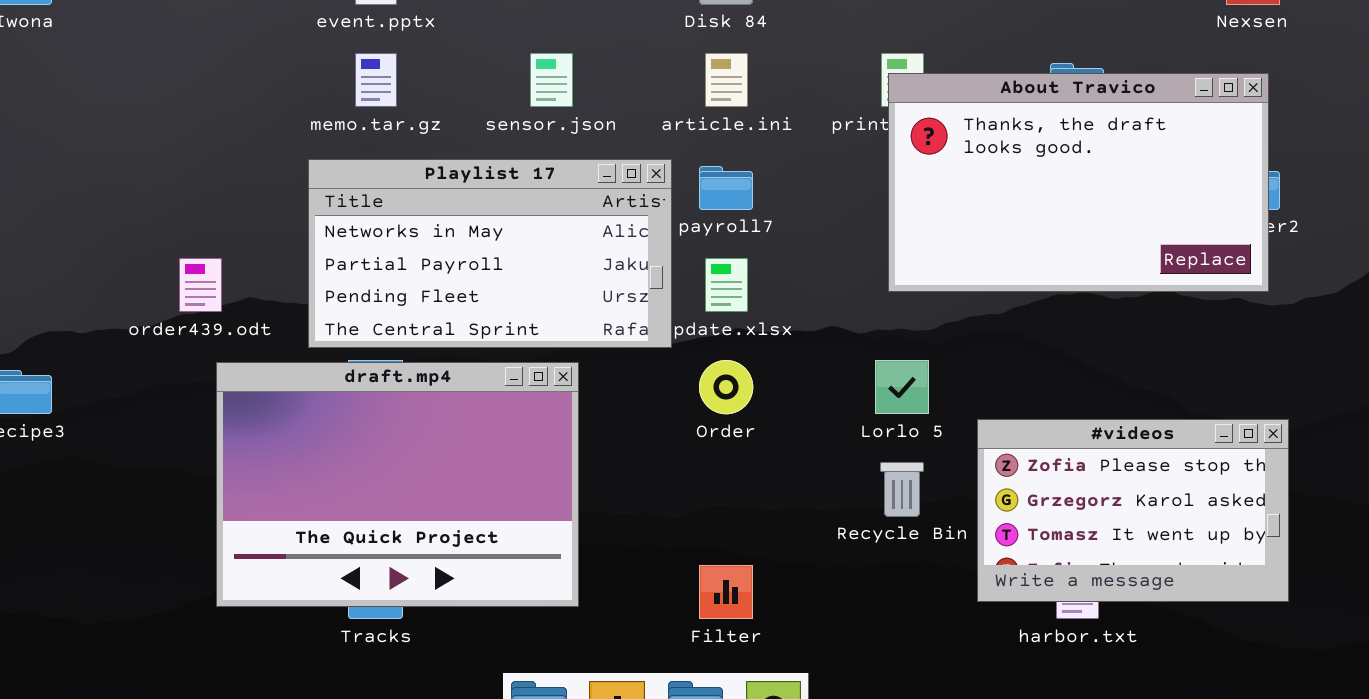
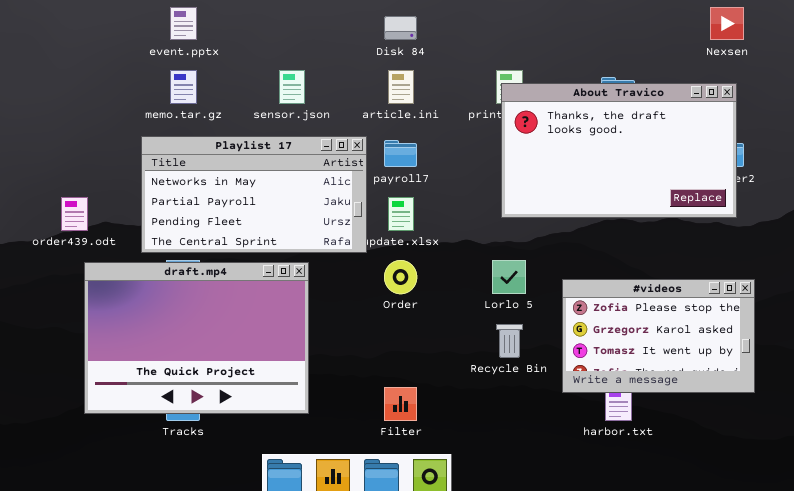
#videos: [977,419,1289,602] -> [562,279,755,393], moved

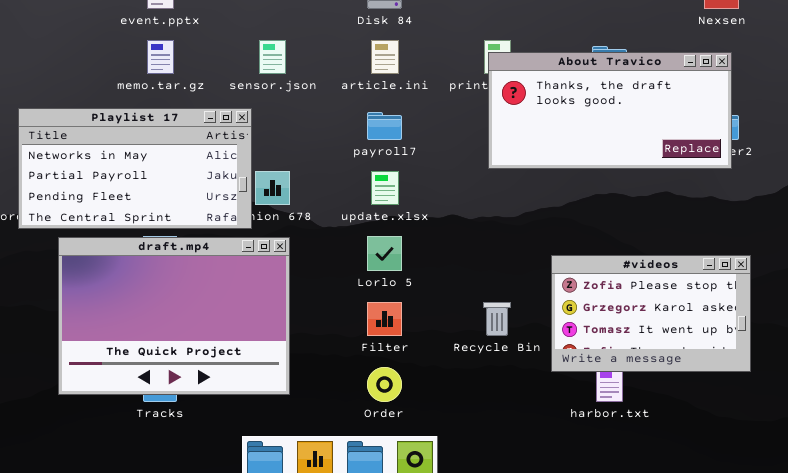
About Travico: [501,83,737,218] -> [488,52,732,169], resized
Playlist 17: [141,136,367,253] -> [18,108,252,229], moved
Order: [384,260,417,294] -> [367,367,402,402], moved
Lorlo 5: [492,260,526,294] -> [367,236,402,271], moved
Filter: [384,387,417,421] -> [367,302,402,336], moved

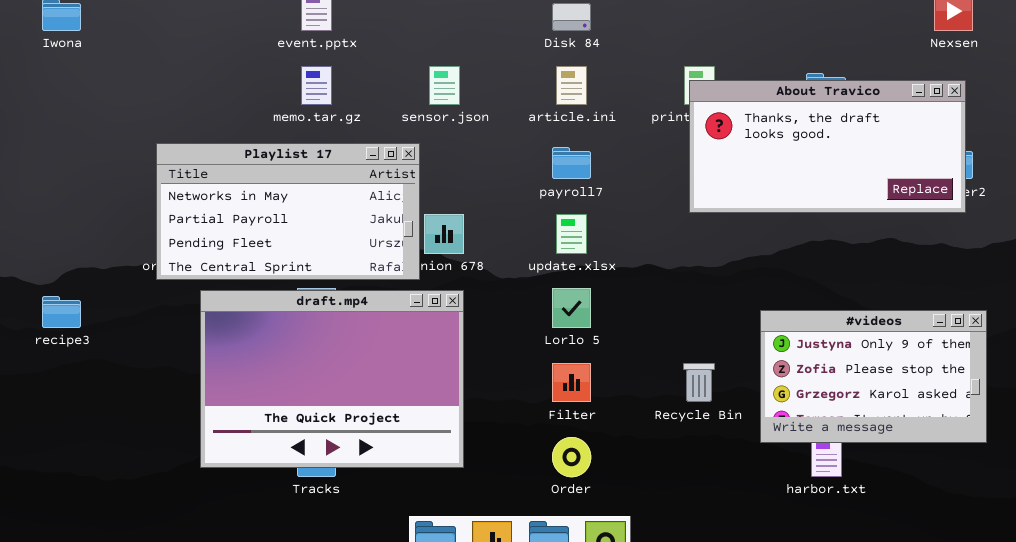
#videos: [551,255,751,372] -> [760,310,987,443], scrolled up 1 row

